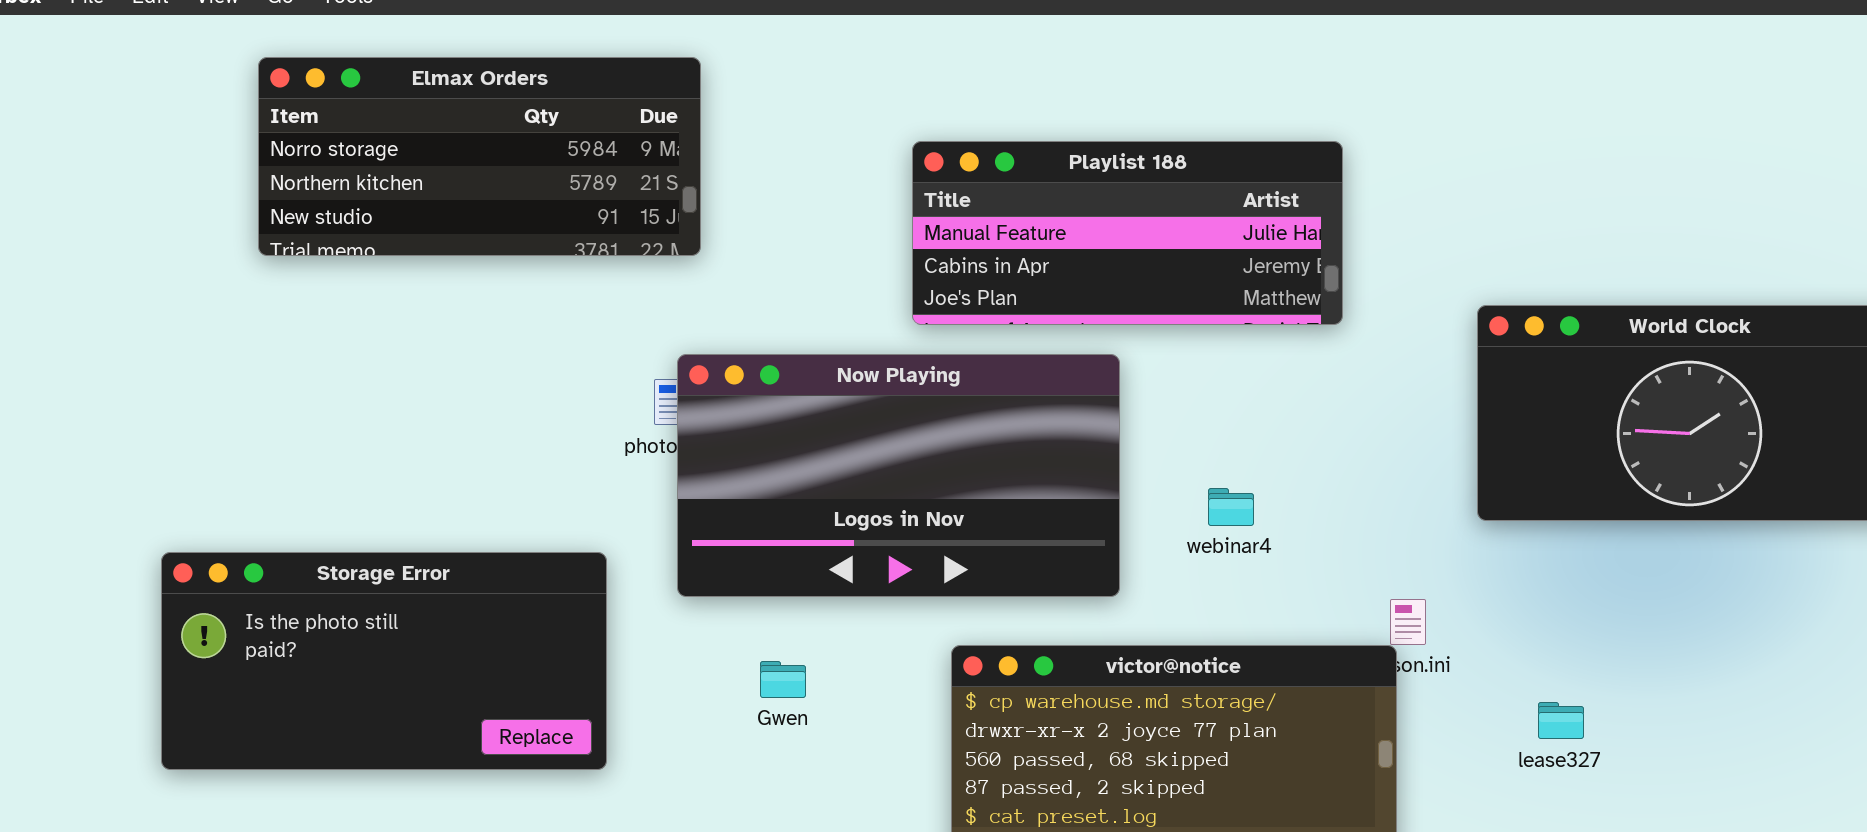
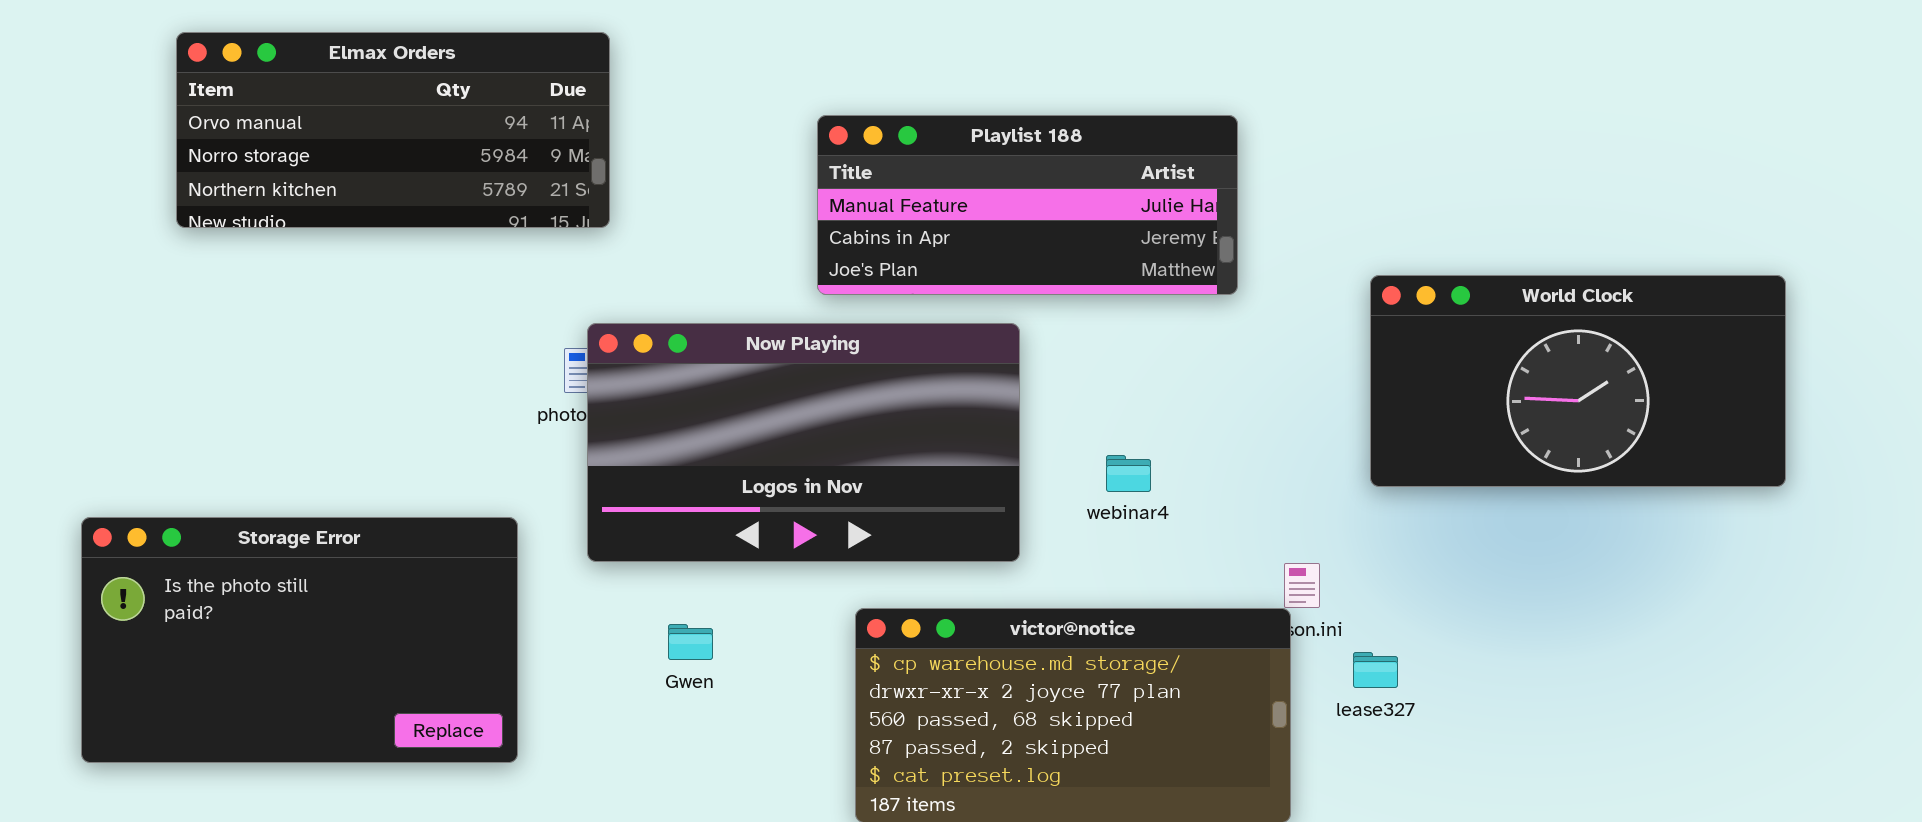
Elmax Orders: [258,57,701,256] -> [176,32,610,228], scrolled up 1 row
Storage Error: [161,552,607,770] -> [81,517,518,763], resized
lease327: [1538,702,1584,739] -> [1353,652,1398,688], moved

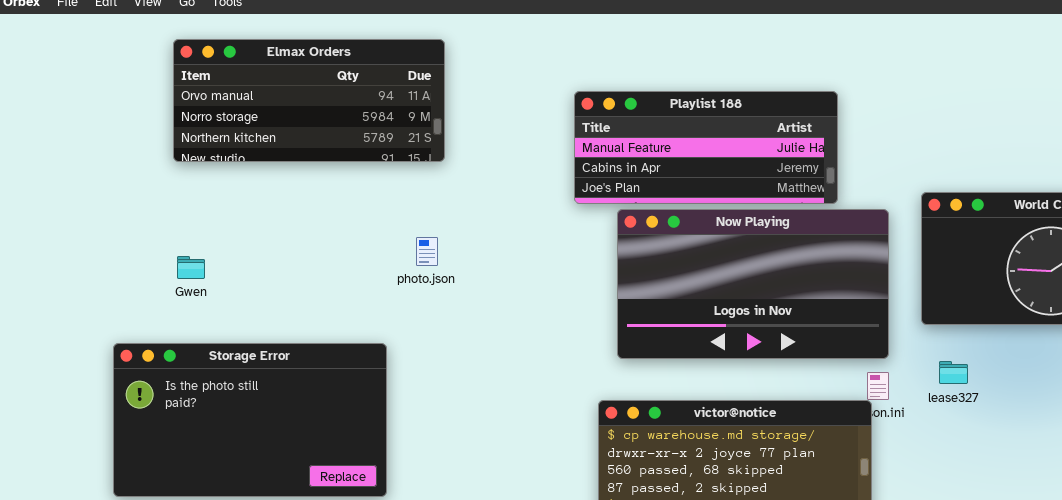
Now Playing: [587,323,1020,562] -> [617,209,889,359], moved
Gwen: [668,624,713,660] -> [177,256,205,279], moved
lease327: [1353,652,1398,688] -> [939,361,968,384], moved

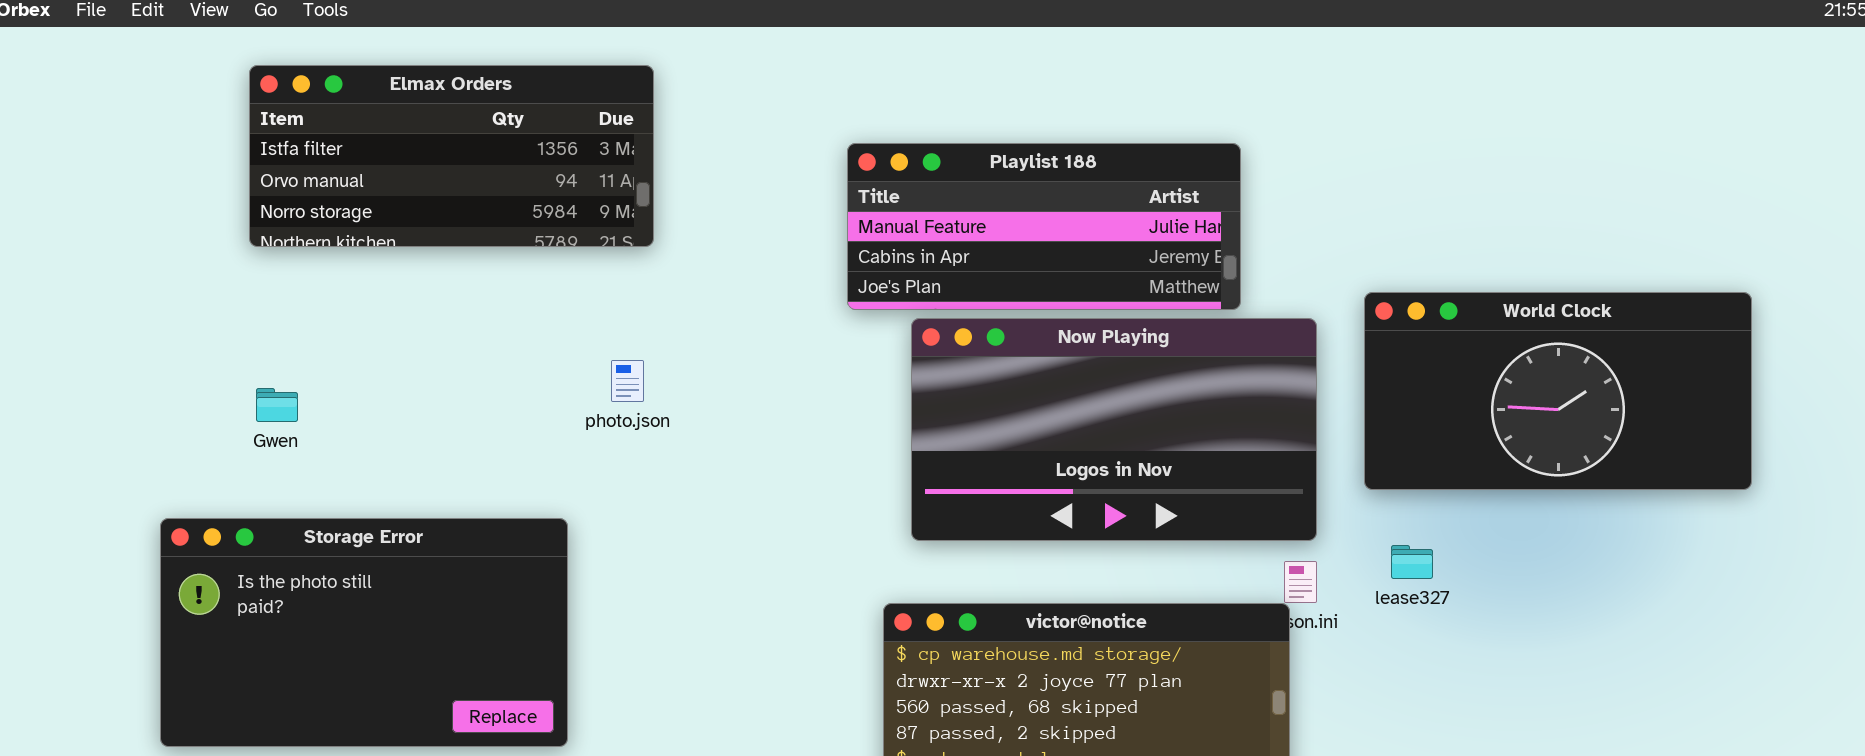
Elmax Orders: [173,39,445,162] -> [249,65,654,247], scrolled up 1 row

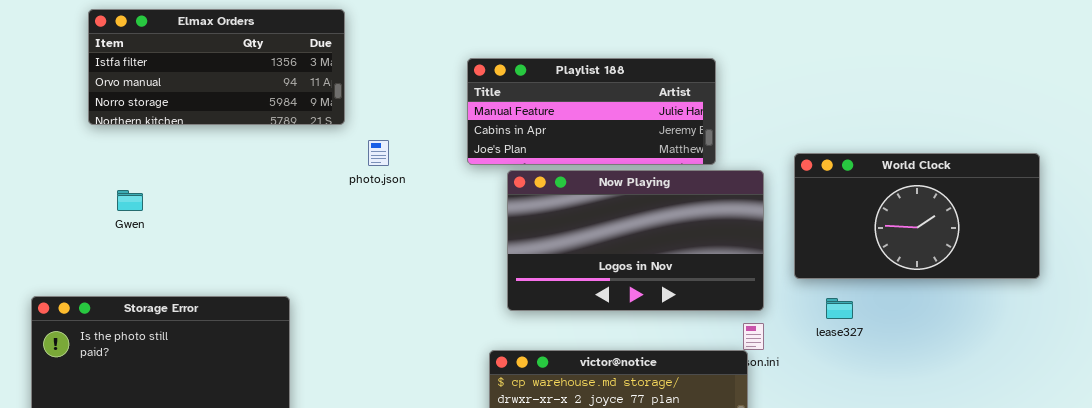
photo.json: [611,360,644,402] -> [368,140,389,166], moved
Gwen: [256,388,298,422] -> [117,190,143,211], moved
lease327: [1391,545,1433,579] -> [826,298,853,319], moved

